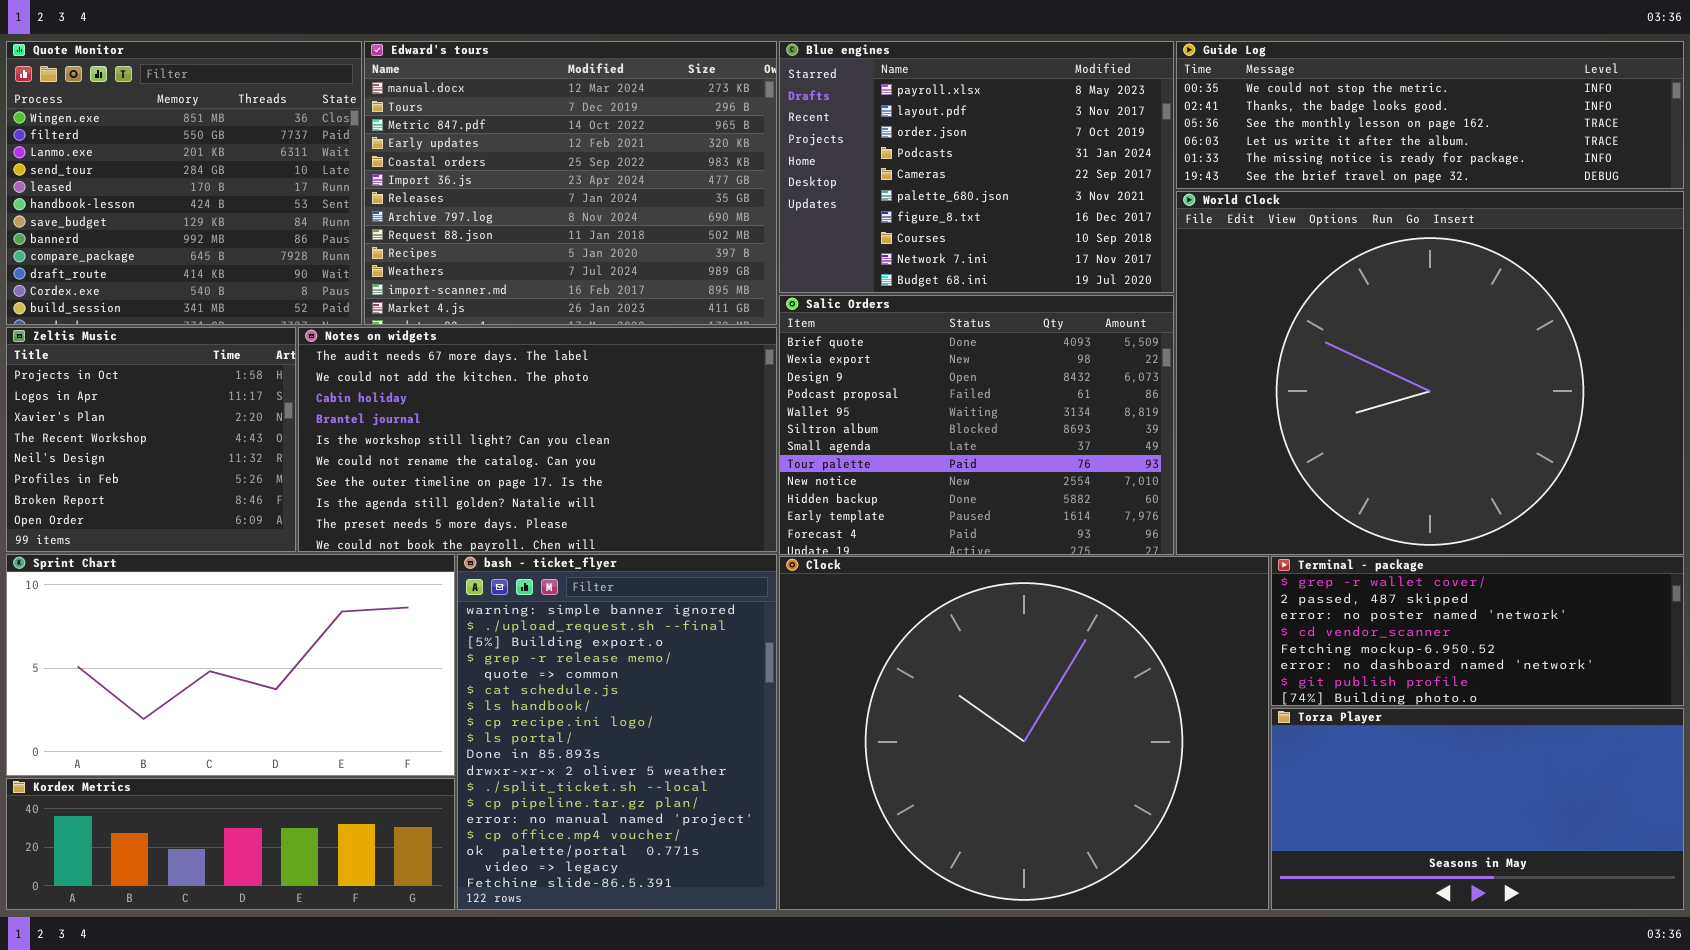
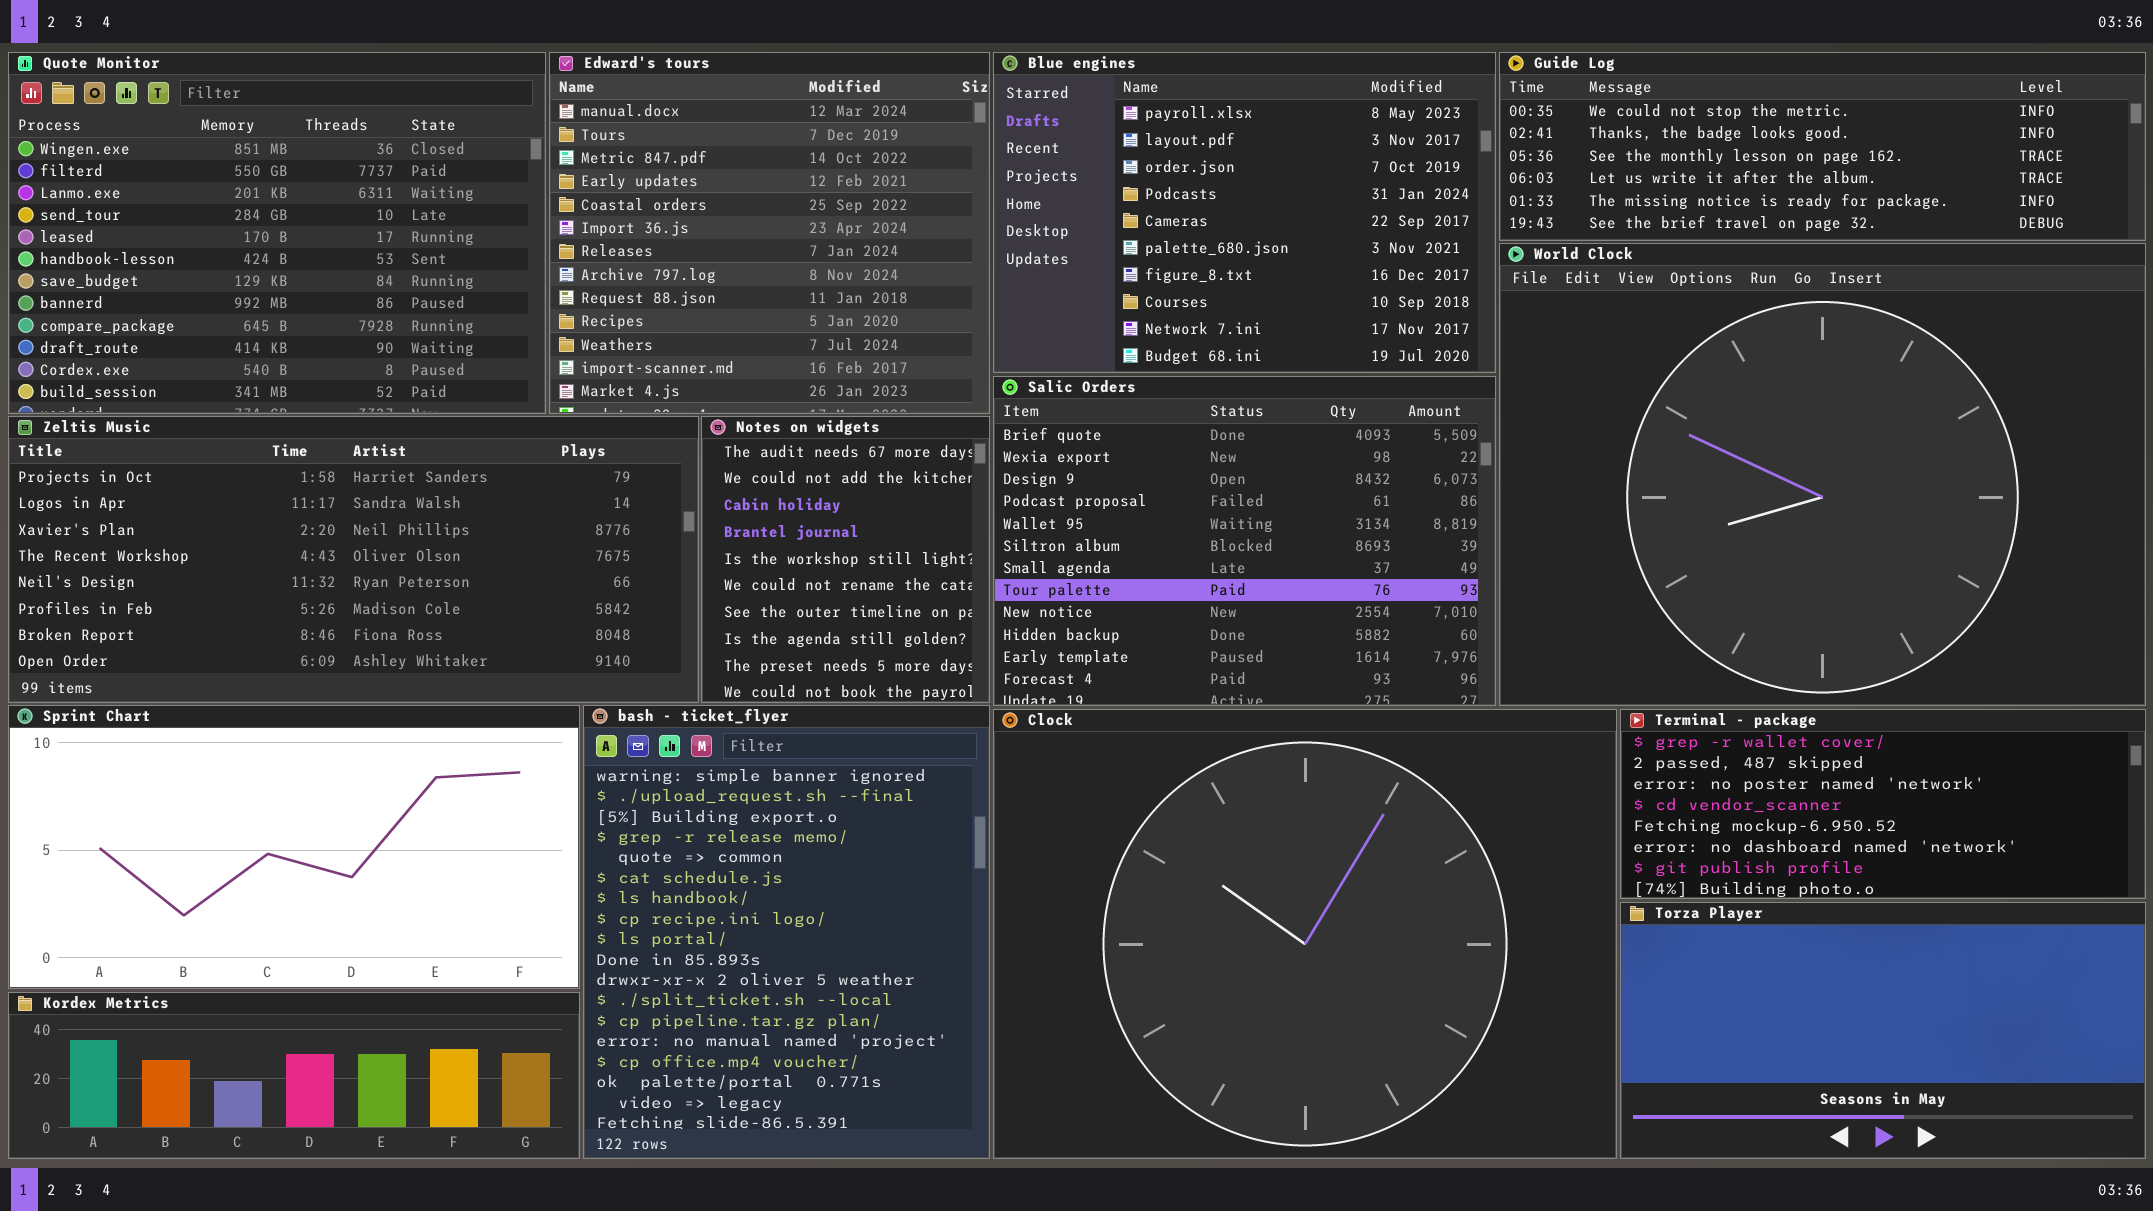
Quote Monitor: [6,41,362,325] -> [8,52,546,414], resized
Edward's tours: [364,41,777,325] -> [549,52,990,414], resized
Zeltis Music: [6,327,296,552] -> [8,416,699,703], resized
Notes on widgets: [298,327,777,552] -> [701,416,990,703], resized

